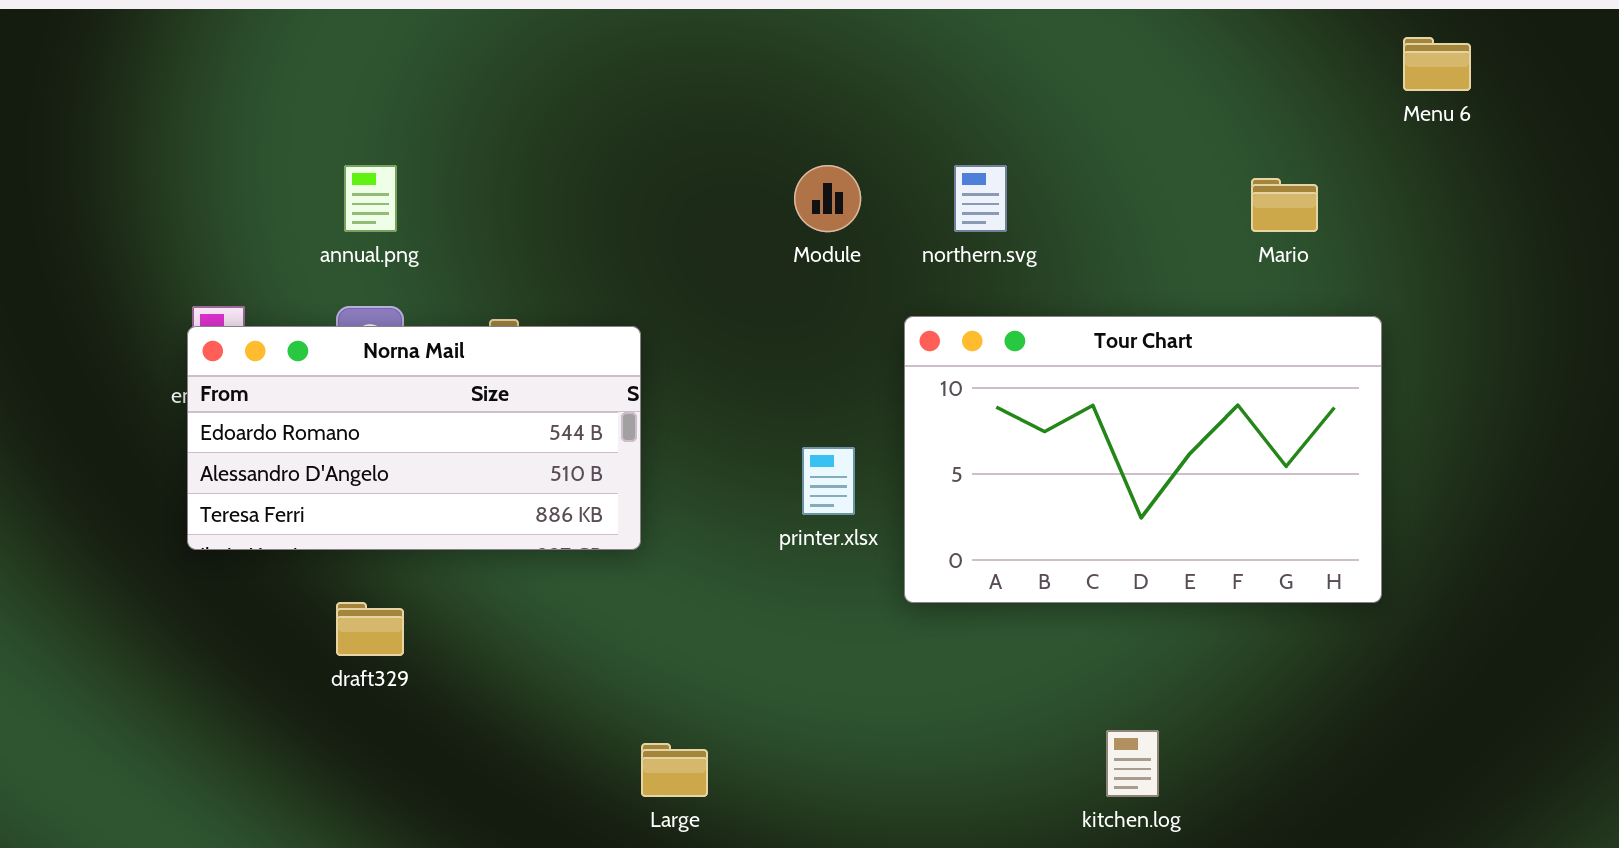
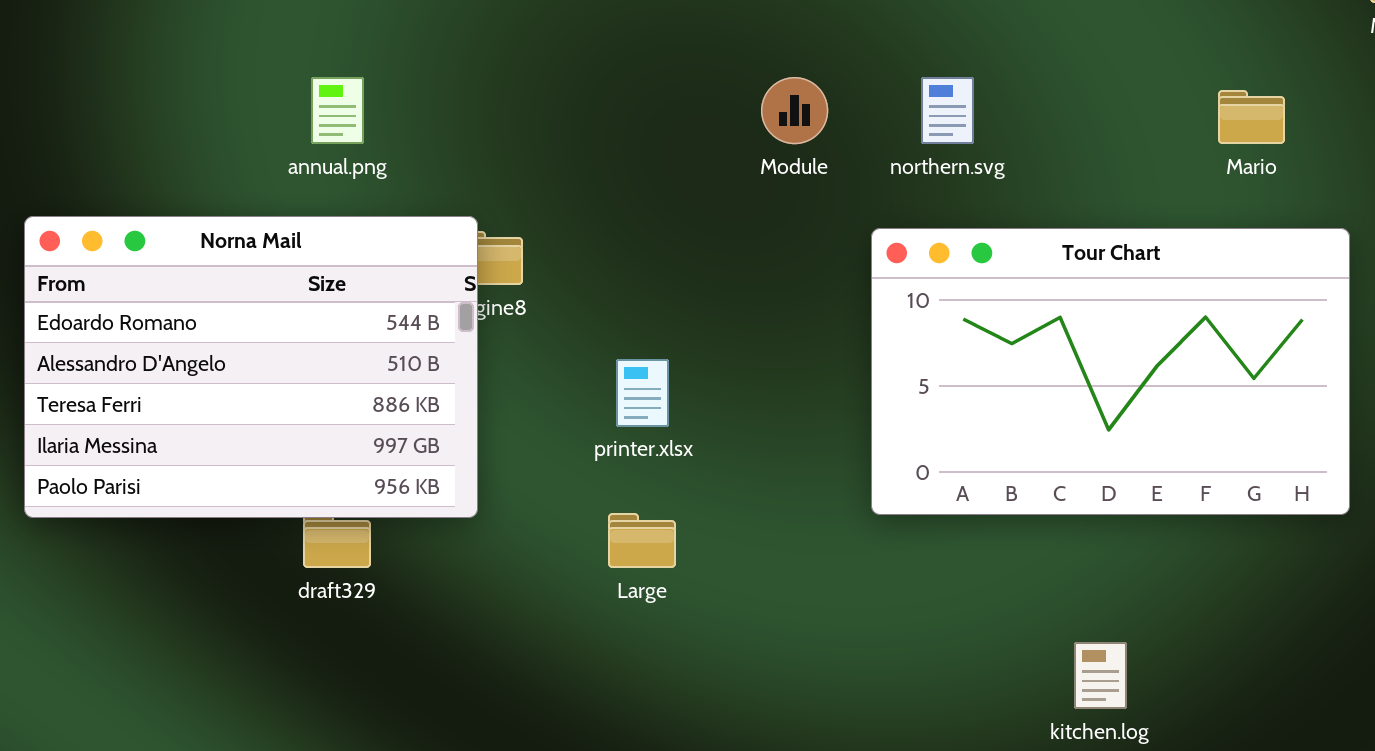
Norna Mail: [187,326,641,550] -> [24,216,478,518], moved, resized
printer.xlsx: [802,447,855,515] -> [616,359,669,427], moved
Large: [641,743,708,797] -> [608,513,676,568], moved

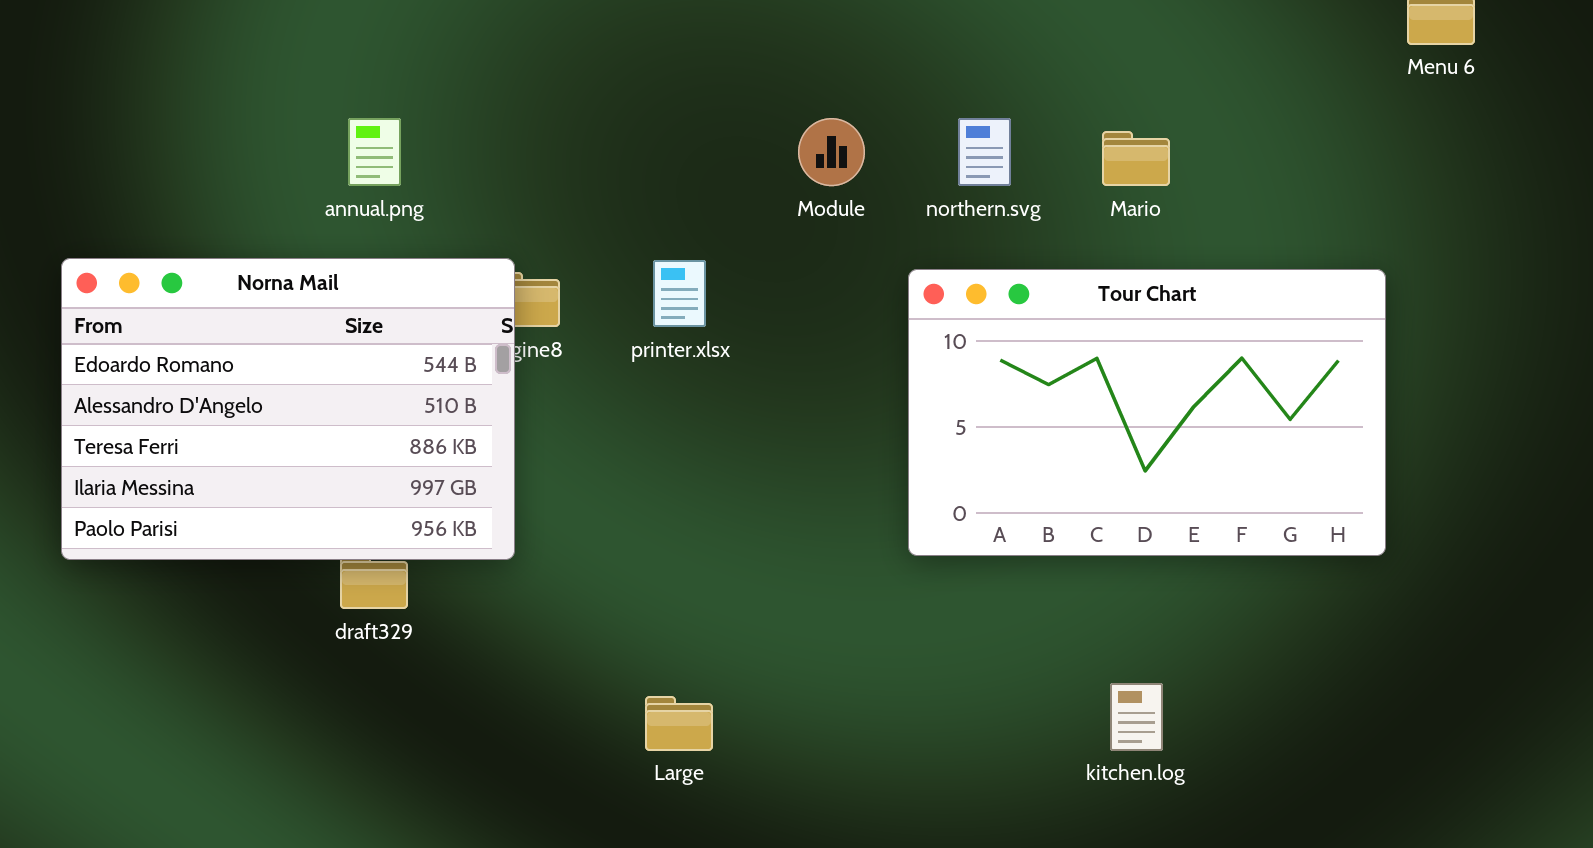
Mario: [1218,90,1285,144] -> [1102,131,1170,186], moved
printer.xlsx: [616,359,669,427] -> [653,260,706,327], moved
Large: [608,513,676,568] -> [645,696,713,751], moved

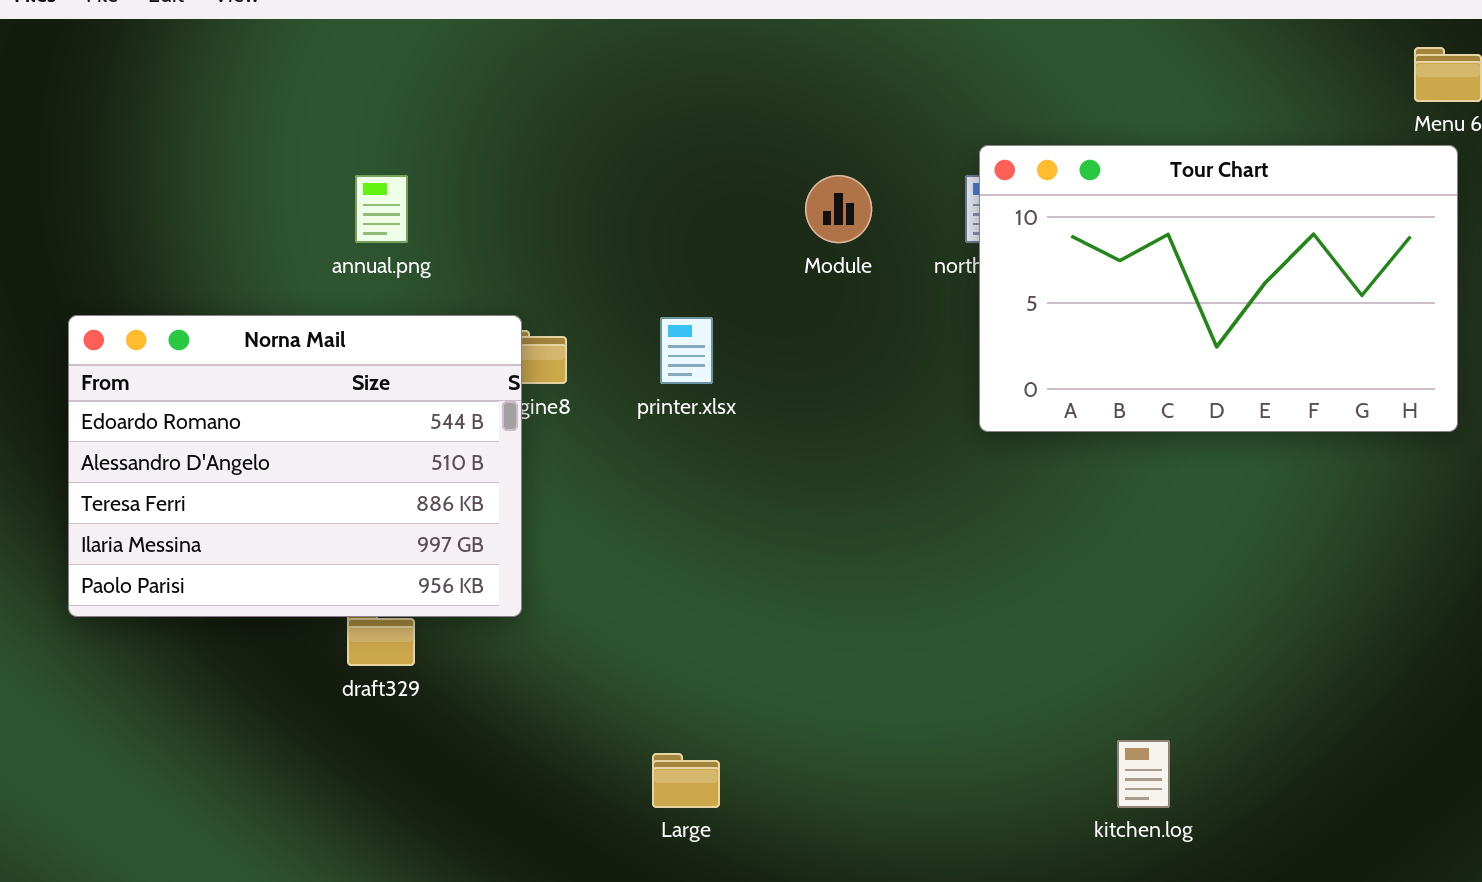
Tour Chart: [908,269,1386,556] -> [979,145,1458,432], moved

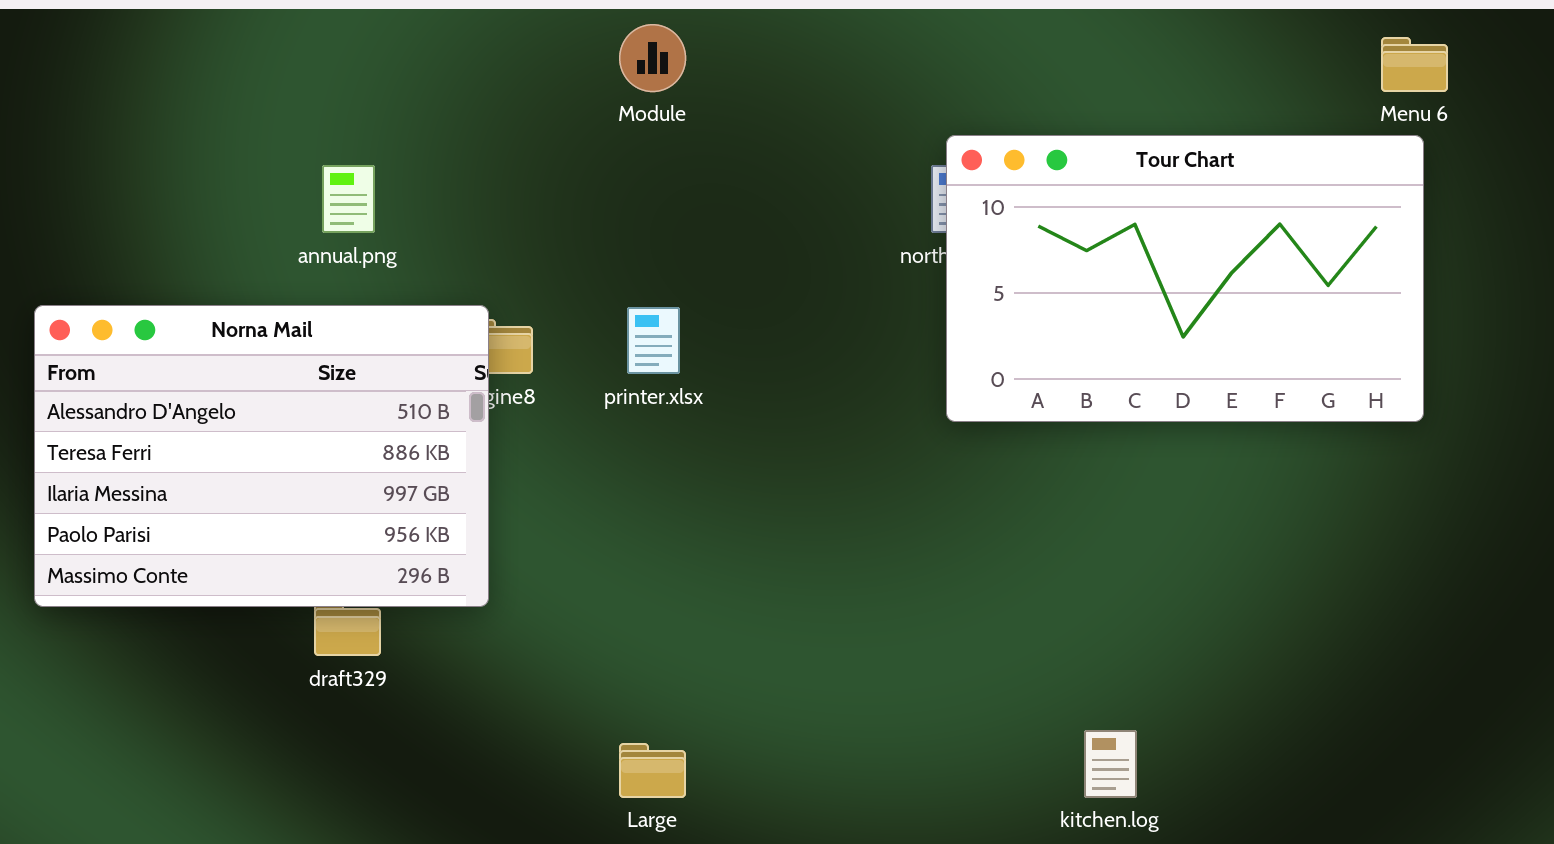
Module: [805,175,872,243] -> [619,24,686,92], moved
Norna Mail: [68,315,522,617] -> [34,305,489,607], scrolled down 1 row

